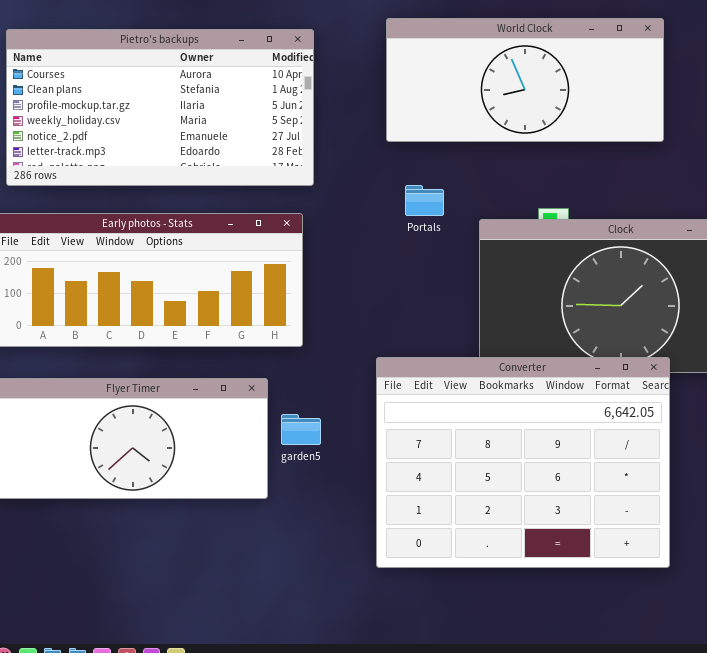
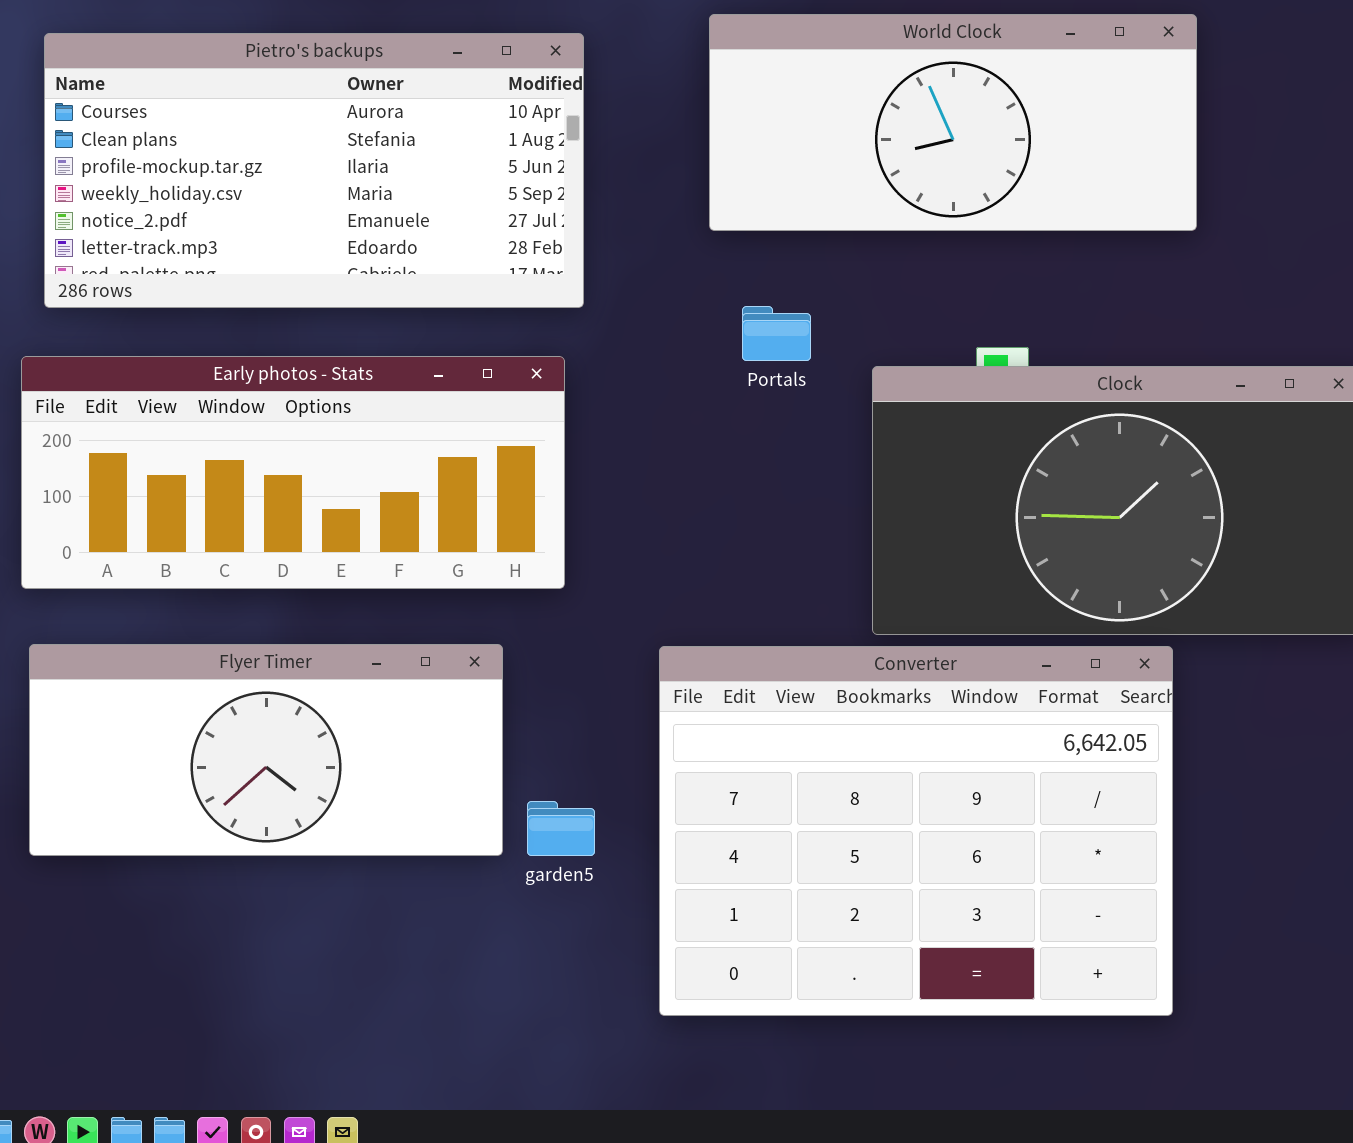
Converter: [376,357,670,568] -> [659,646,1173,1016], moved
garden5: [281,414,321,445] -> [527,801,595,856], moved

